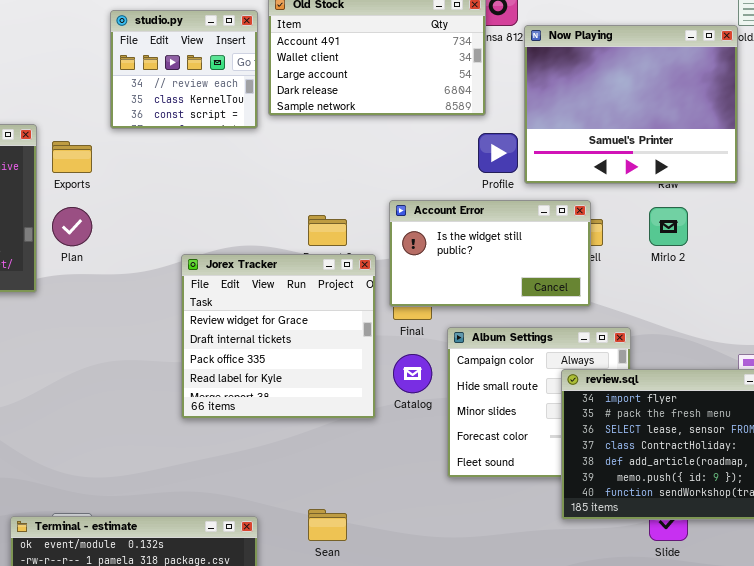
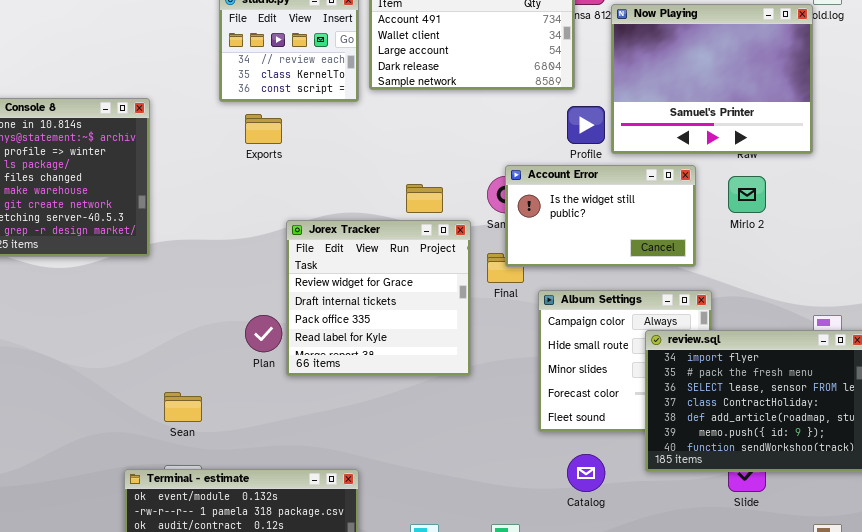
Exports: [52,141,92,173] -> [245,114,282,144], moved
Account Error: [389,200,591,307] -> [505,165,696,267], moved
Plan: [52,207,92,246] -> [245,315,282,352], moved
Catalog: [393,354,432,393] -> [567,454,605,492], moved
Sean: [308,509,347,541] -> [164,392,202,422], moved

